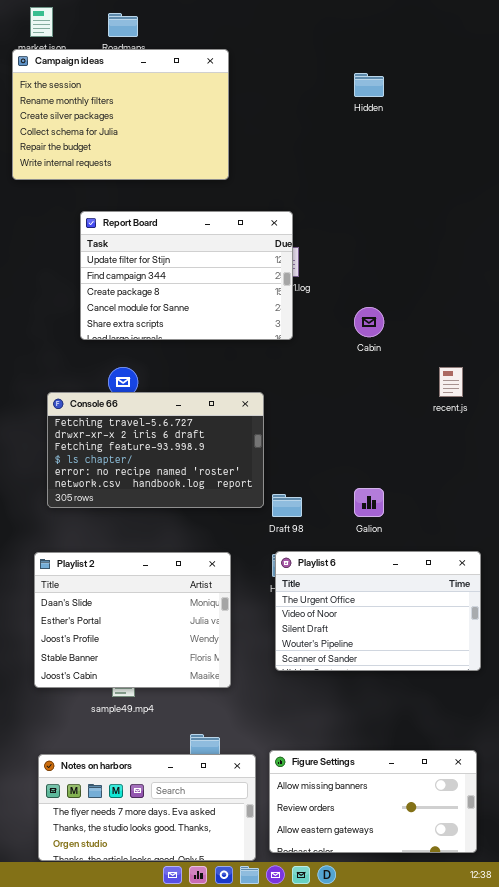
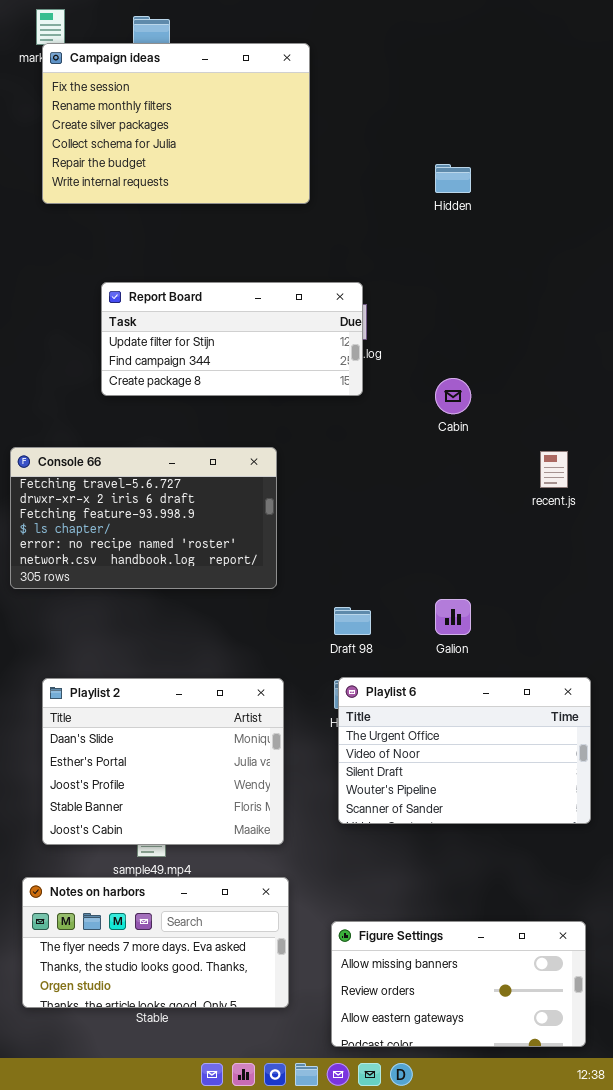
Campaign ideas: [12,49,229,180] -> [42,43,310,204], moved
Hidden: [354,73,384,97] -> [435,164,471,193], moved
Report Board: [80,211,293,340] -> [101,282,363,396], moved, resized
Console 66: [47,392,264,508] -> [10,447,277,589], moved
Notes on harbors: [38,754,256,861] -> [22,877,289,1008], moved

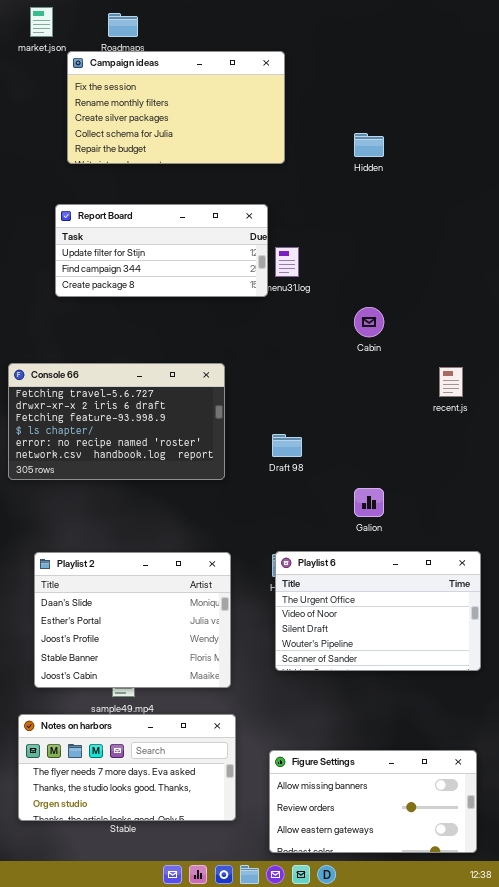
Campaign ideas: [42,43,310,204] -> [67,51,285,164], moved, resized
Report Board: [101,282,363,396] -> [55,204,268,297], moved
Draft 98: [334,607,371,635] -> [272,434,302,457], moved

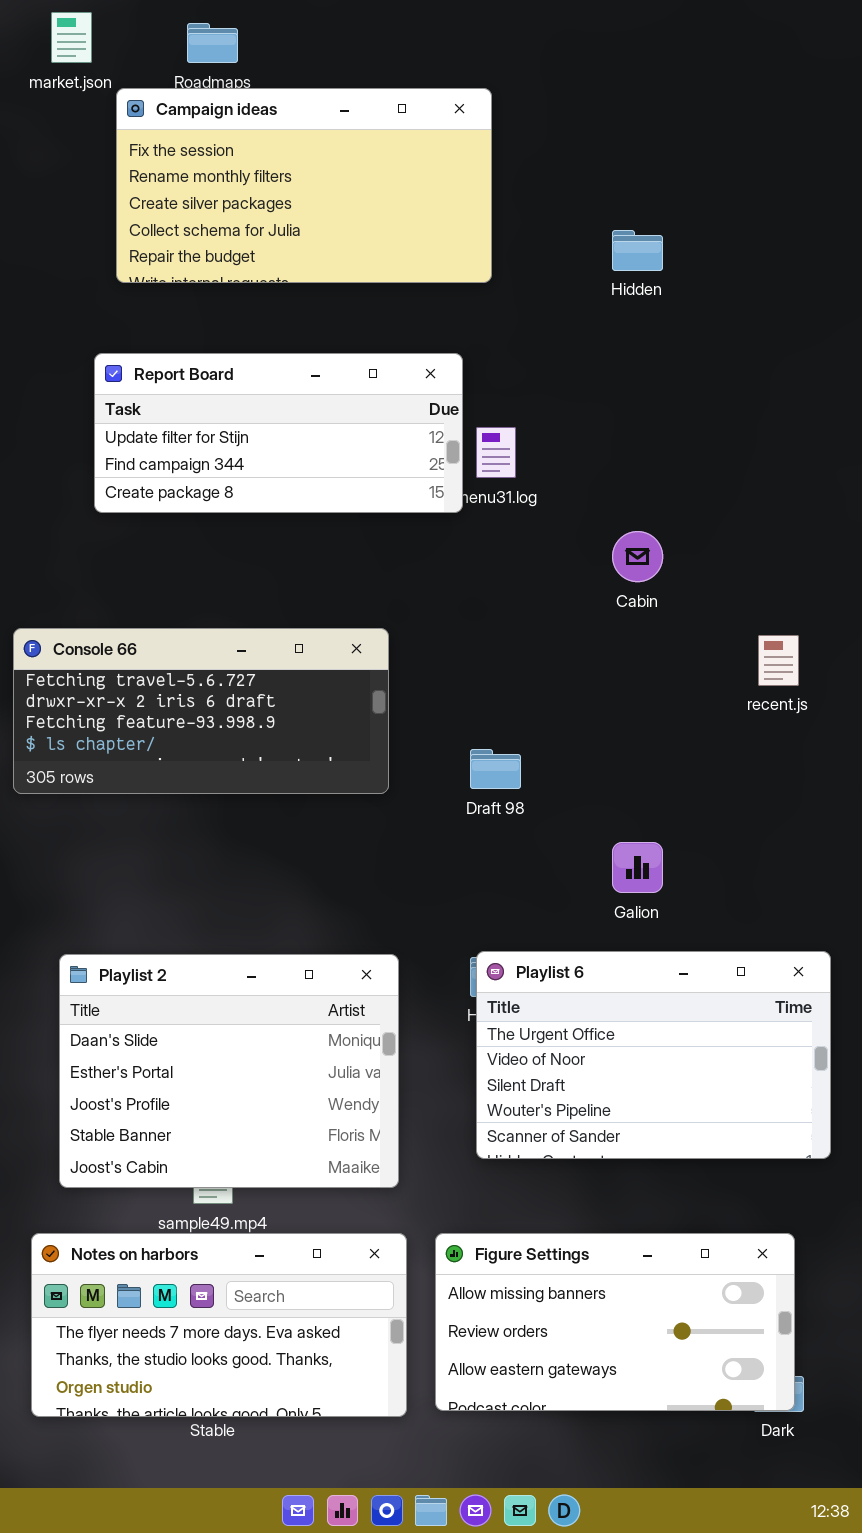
Console 66: [8,363,225,480] -> [13,628,389,794], resized
Figure Settings: [269,750,477,853] -> [435,1233,795,1411], moved

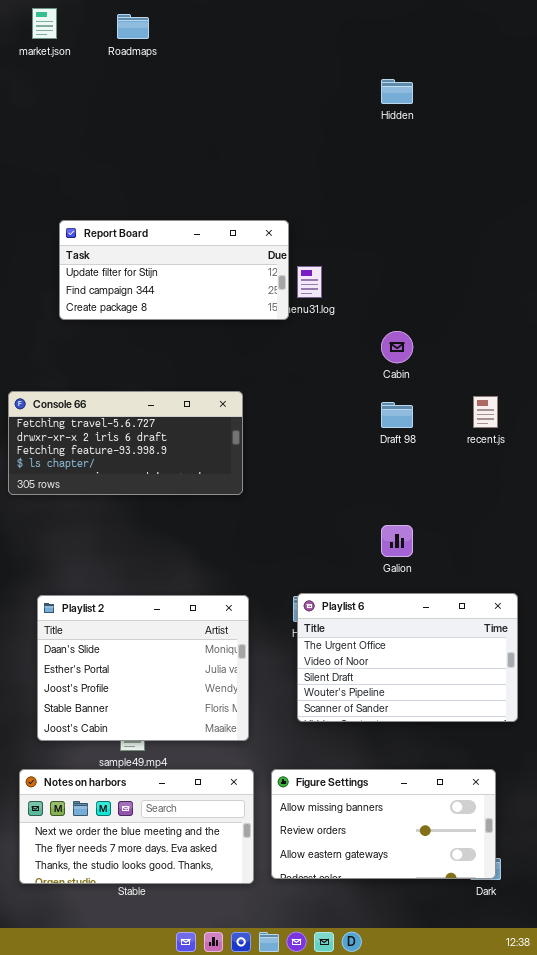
Campaign ideas: [116,88,492,283] -> none, closed
Hidden: [612,230,663,271] -> [381,79,413,104], moved
Draft 98: [470,749,521,789] -> [381,402,413,428], moved
Notes on harbors: [31,1233,407,1417] -> [19,769,254,884], scrolled up 1 row

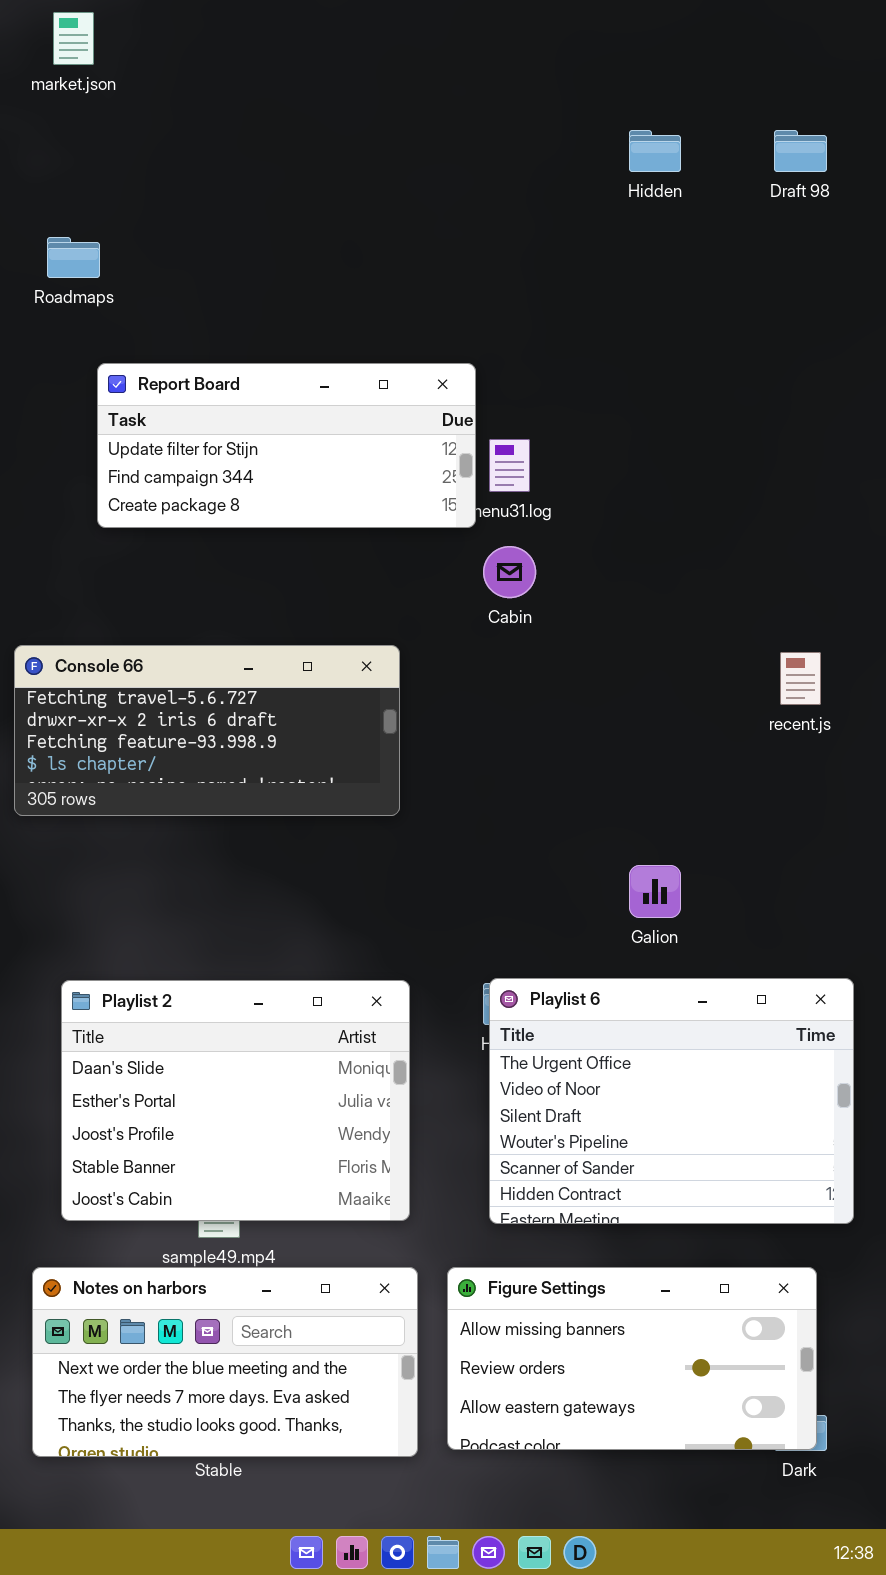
Roadmaps: [117,14,149,39] -> [47,237,100,278], moved
Cabin: [381,331,413,363] -> [483,546,536,598], moved
Draft 98: [381,402,413,428] -> [774,130,827,172], moved
Playlist 6: [297,593,518,722] -> [489,978,854,1224], resized

